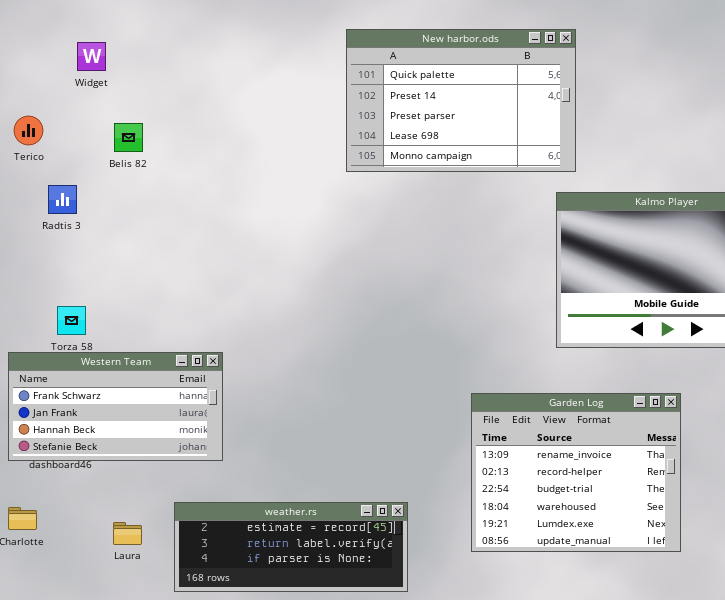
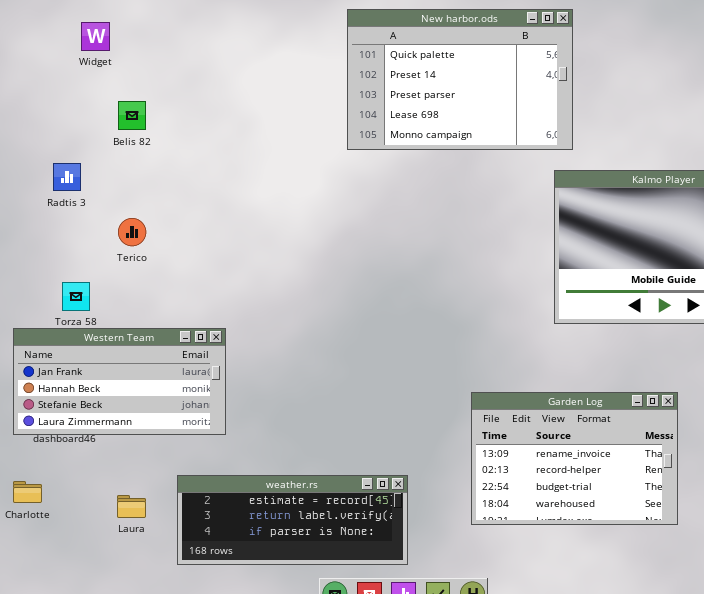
Terico: [14,116,43,145] -> [118,218,146,246], moved
Western Team: [8,352,223,461] -> [13,328,226,435], scrolled down 1 row
Garden Log: [471,393,681,552] -> [471,392,678,525], resized

